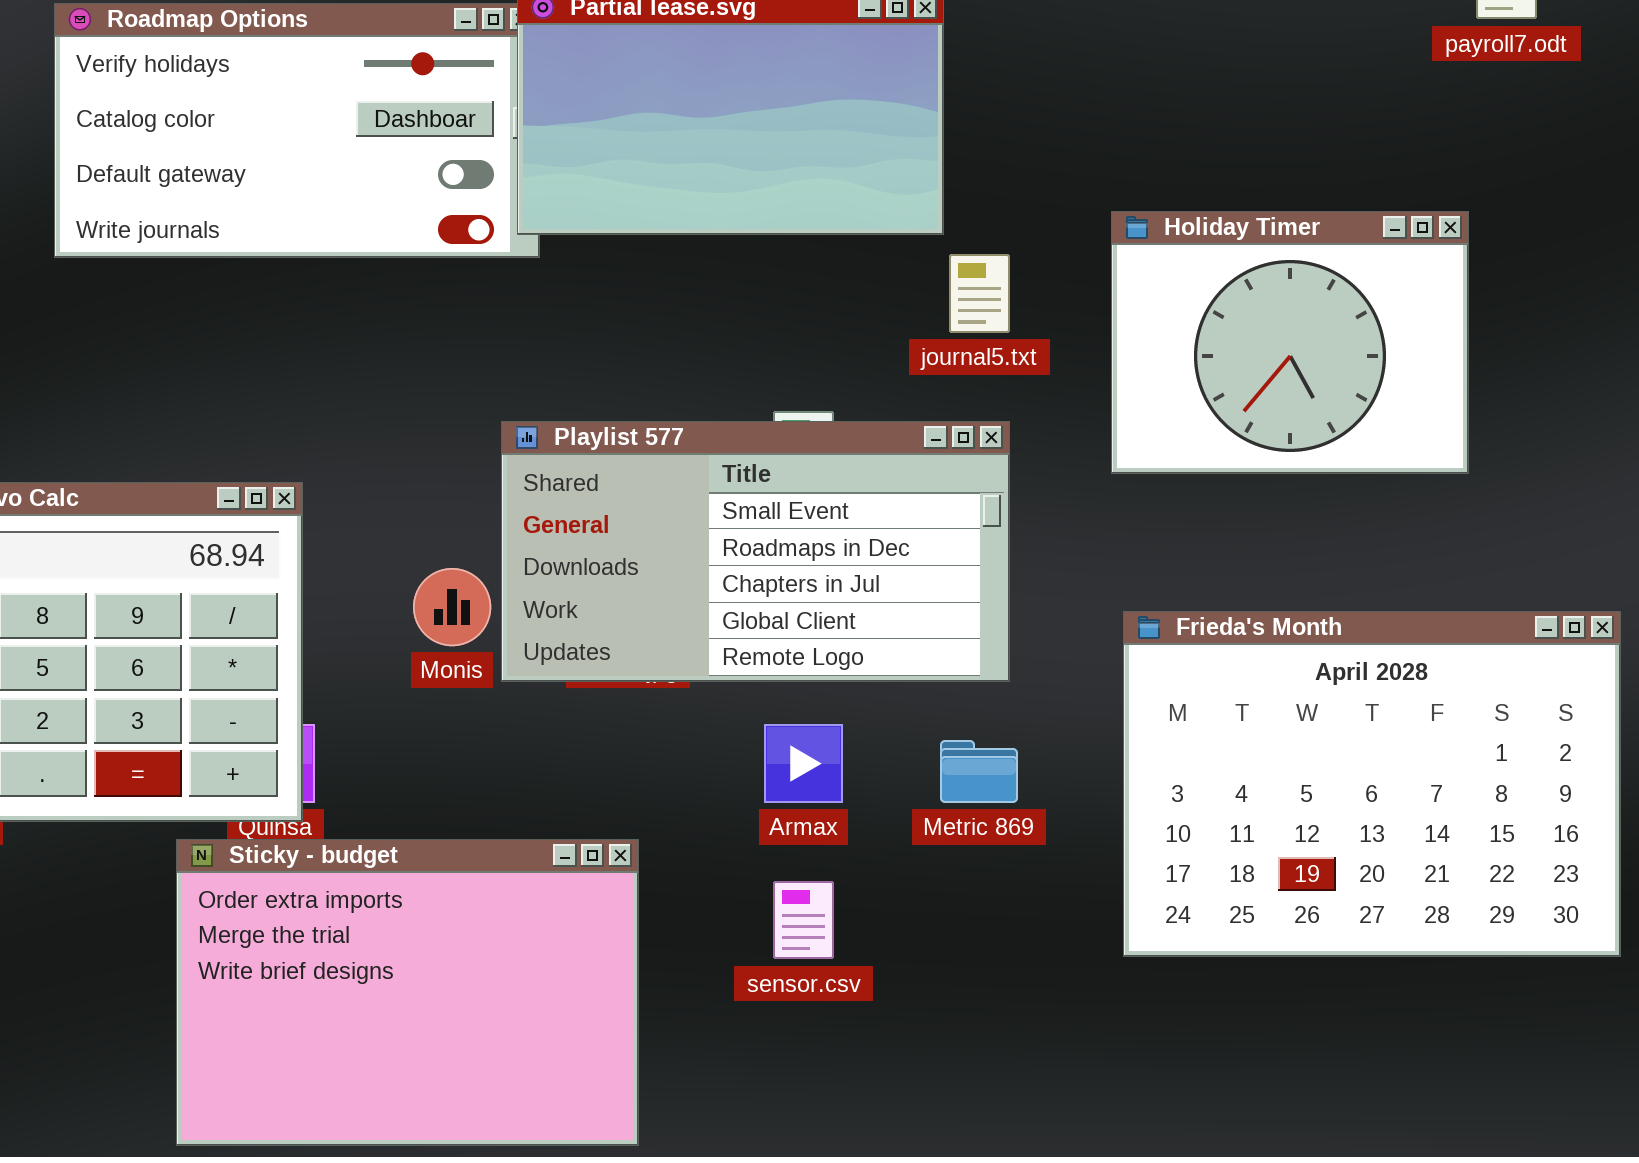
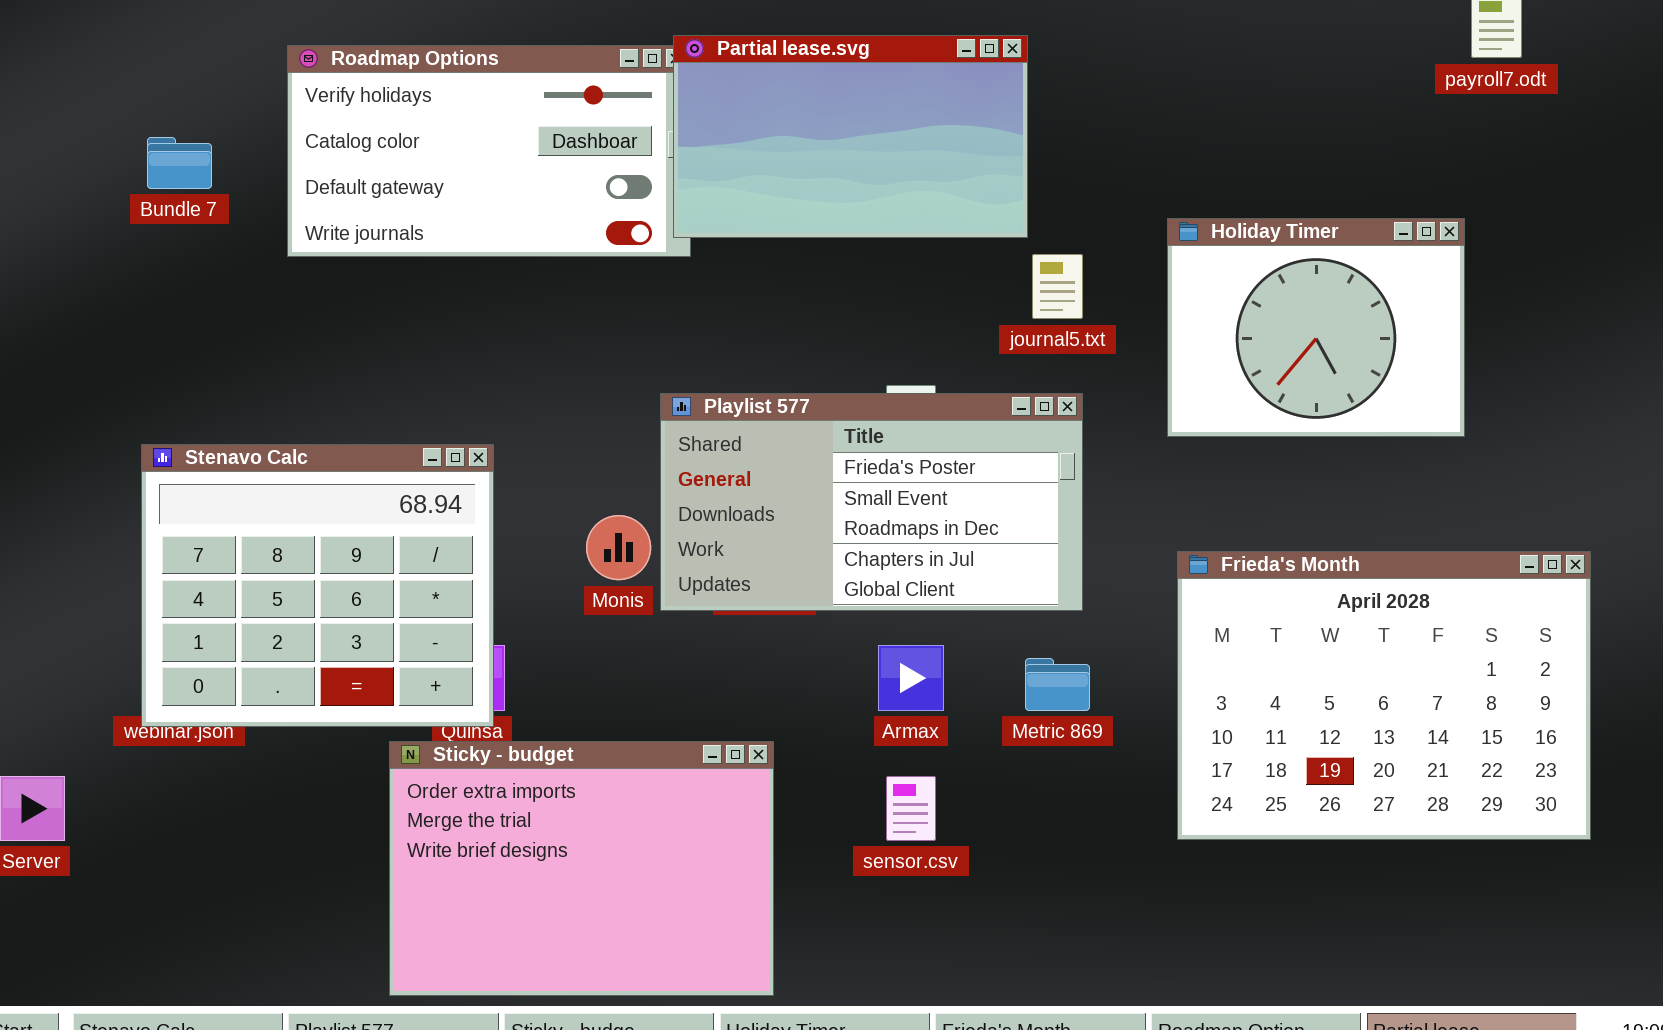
Playlist 577: [501,421,1010,682] -> [660,393,1083,611], scrolled up 1 row

